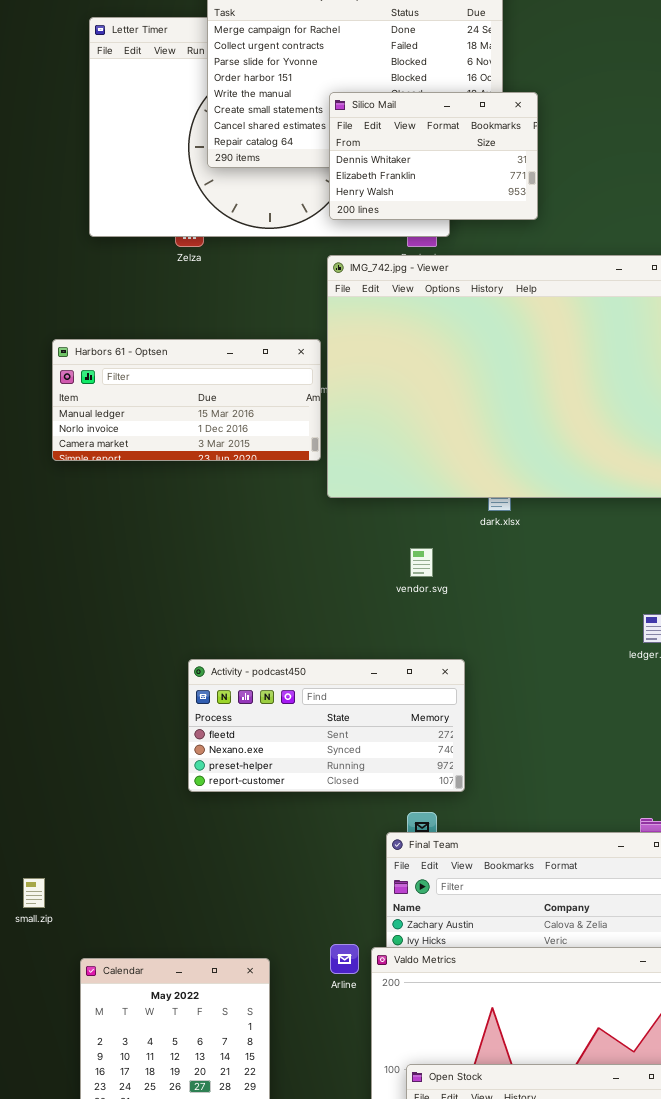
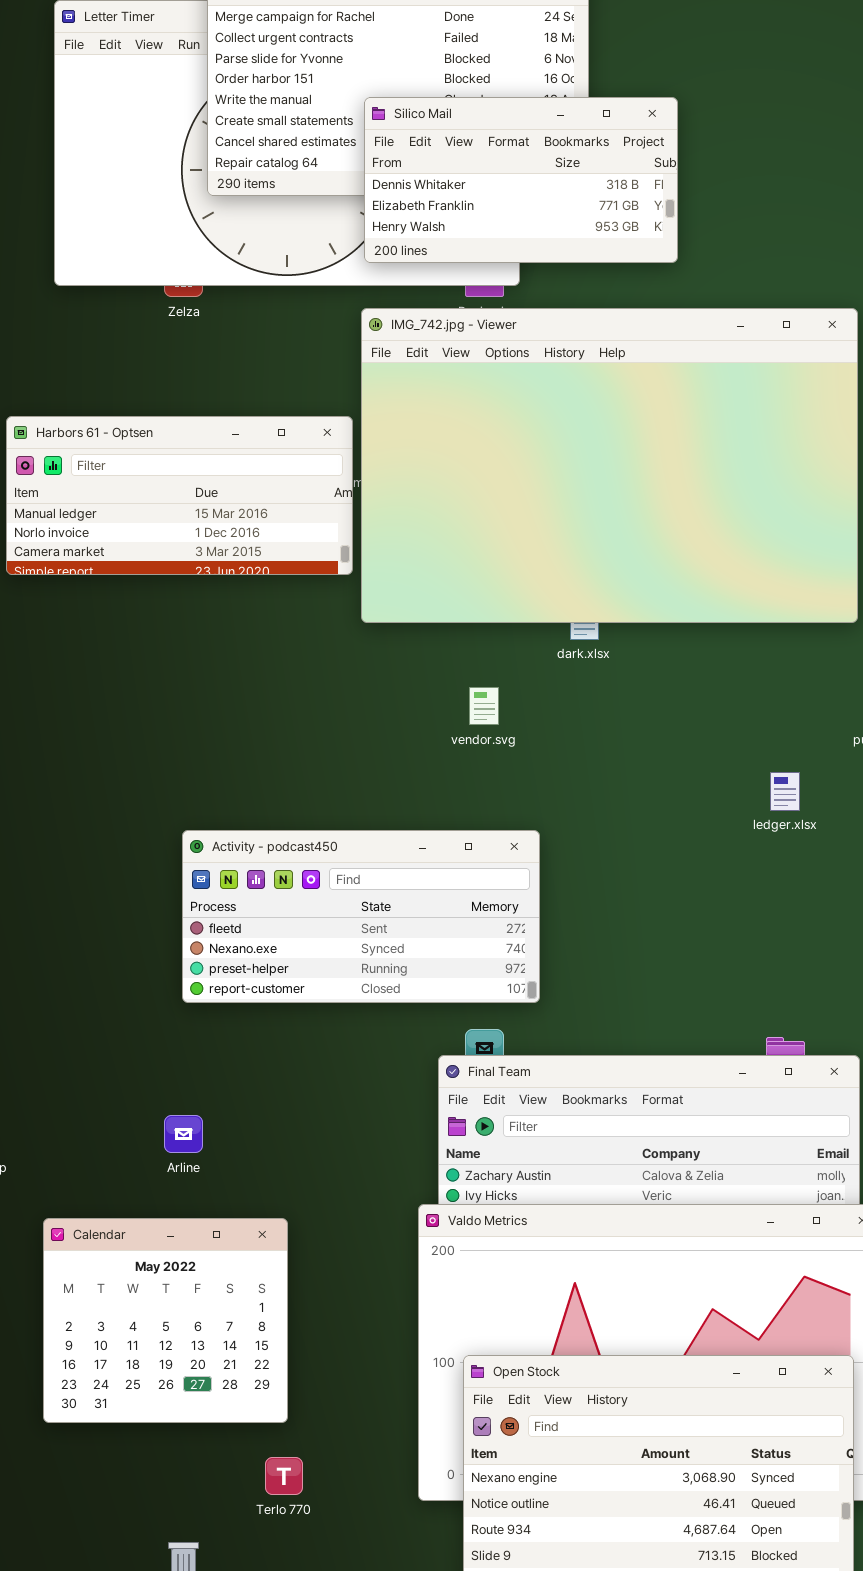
Silico Mail: [329,92,538,220] -> [364,97,678,263], resized
Arline: [330,944,359,974] -> [164,1115,203,1153], moved

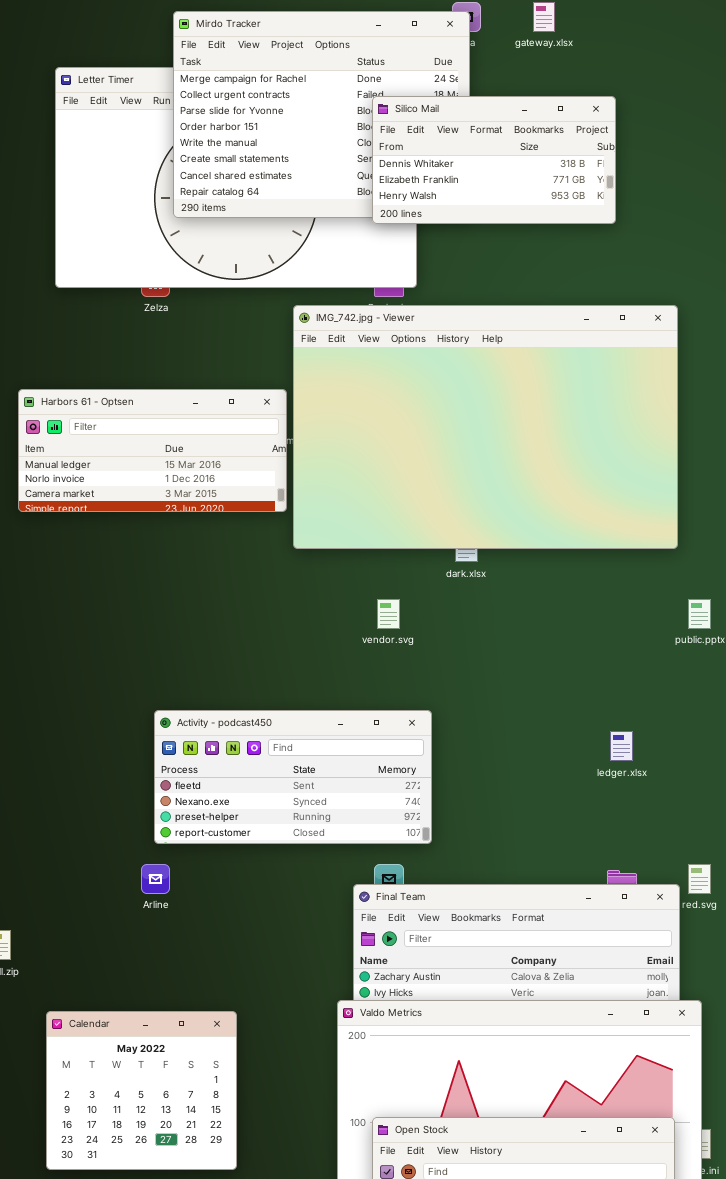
Silico Mail: [364,97,678,263] -> [372,96,616,224], moved
ledger.xlsx: [770,772,800,811] -> [610,731,633,761], moved
Arline: [164,1115,203,1153] -> [141,864,170,894], moved

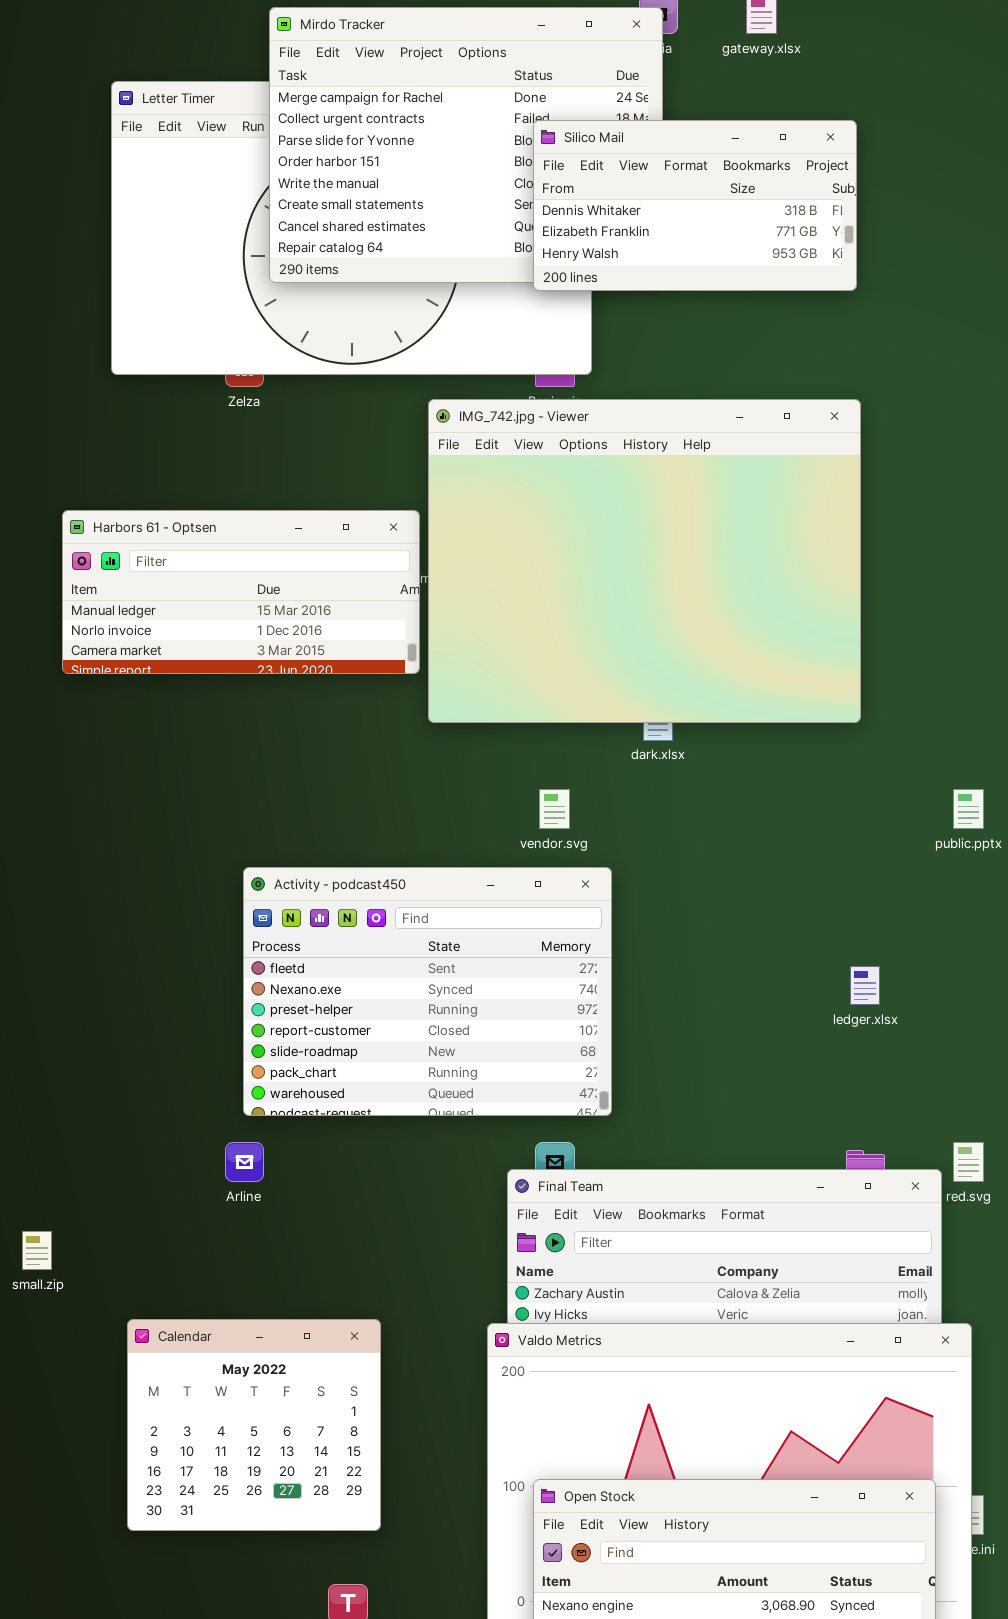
IMG_742.jpg - Viewer: [293,305,678,549] -> [428,399,861,723], resized
Activity - podcast450: [154,710,432,844] -> [243,867,612,1116], resized
Calendar: [46,1011,237,1170] -> [127,1319,381,1531], moved

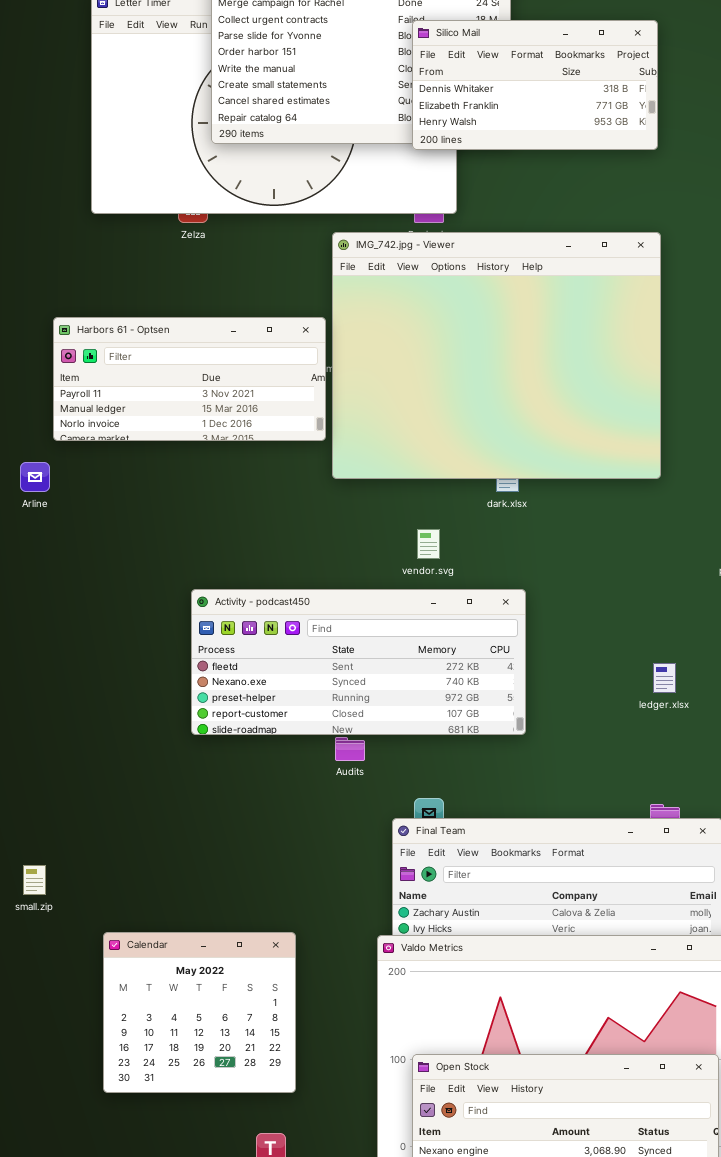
Harbors 61 - Optsen: [62,510,420,674] -> [53,317,326,441], scrolled up 1 row
Activity - podcast450: [243,867,612,1116] -> [191,589,526,735], resized
Arline: [225,1142,264,1182] -> [20,462,50,492], moved

